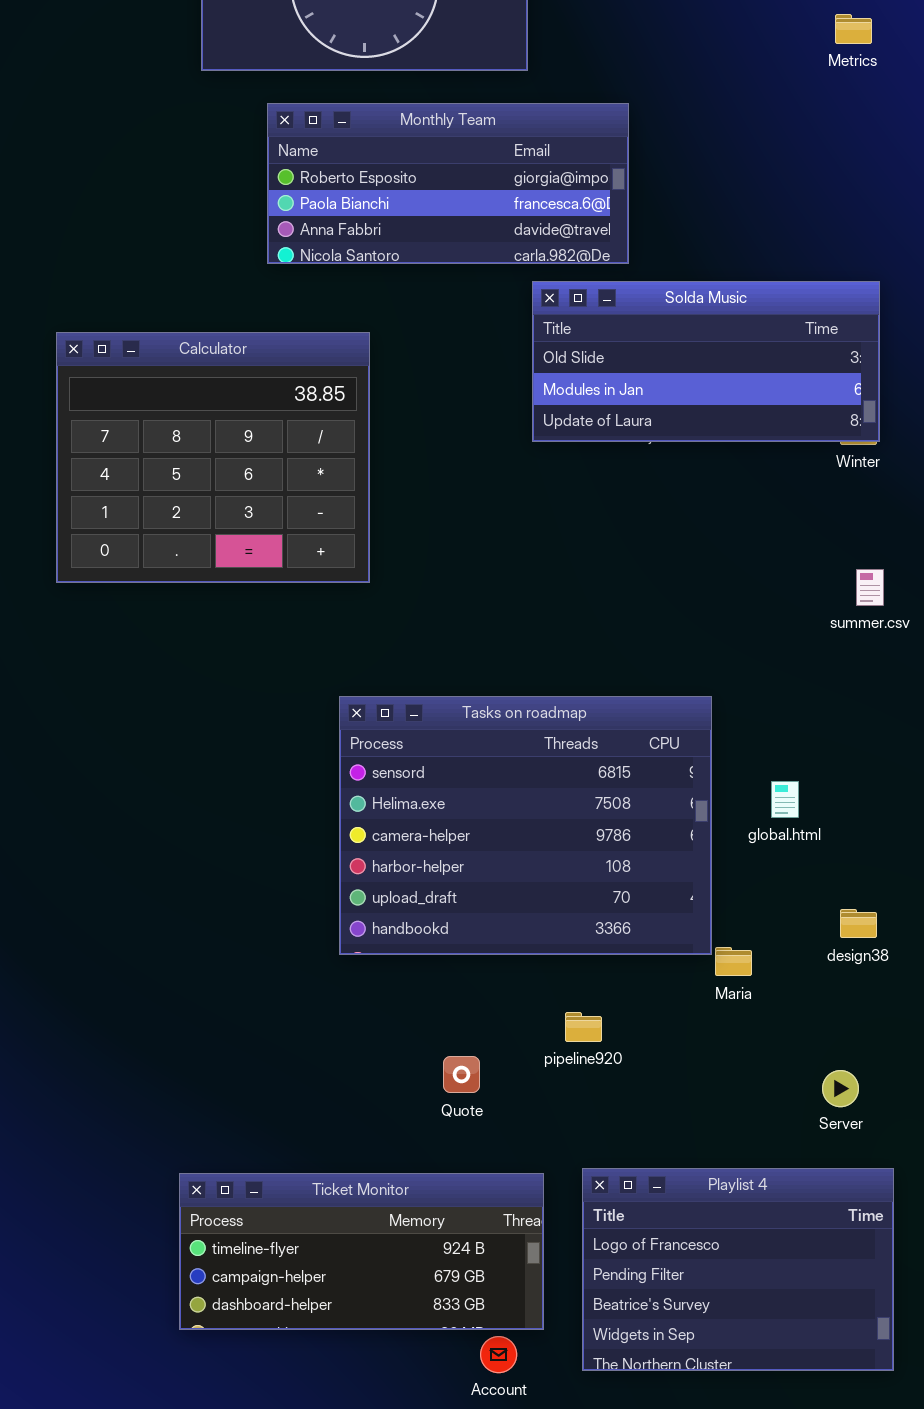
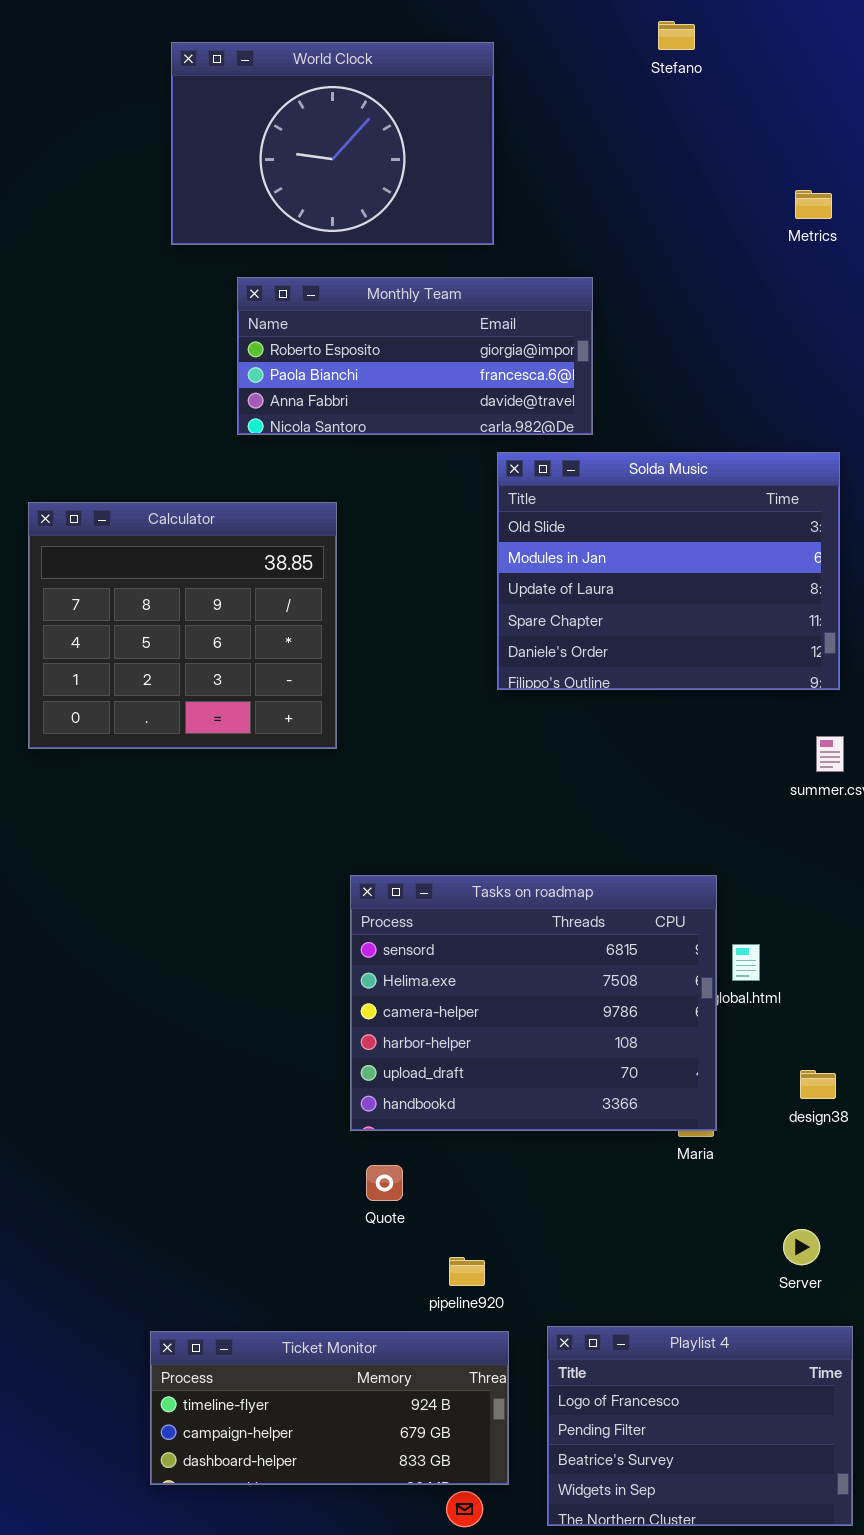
Solda Music: [532,281,880,442] -> [497,452,840,690], resized
Tasks on roadmap: [339,696,712,955] -> [350,875,717,1131], moved
pipeline920: [565,1012,602,1042] -> [449,1257,485,1286], moved
Quote: [443,1056,480,1093] -> [366,1165,403,1201], moved

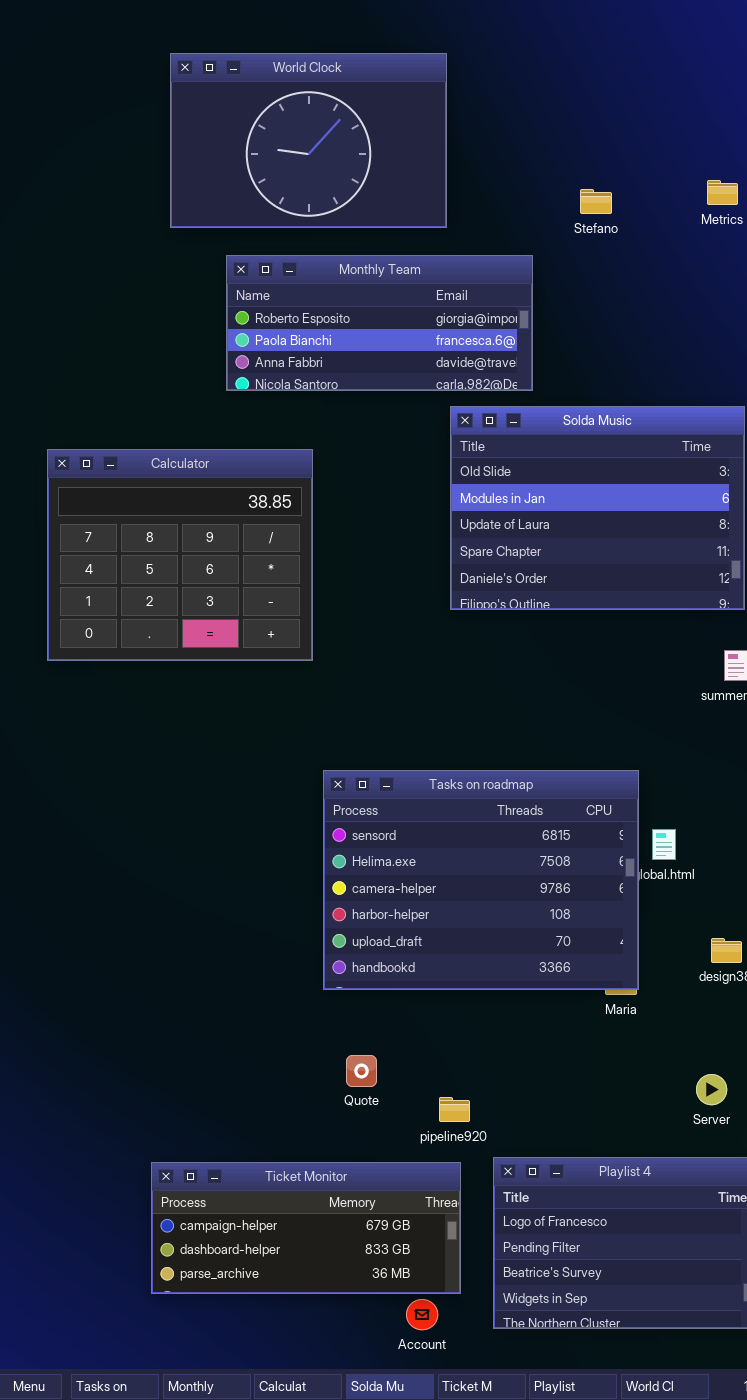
Stefano: [658,21,695,50] -> [580,189,612,214], moved
Quote: [366,1165,403,1201] -> [346,1055,377,1087], moved
pipeline920: [449,1257,485,1286] -> [439,1097,470,1122], moved
Ticket Monitor: [150,1331,509,1485] -> [151,1162,461,1294], scrolled down 1 row

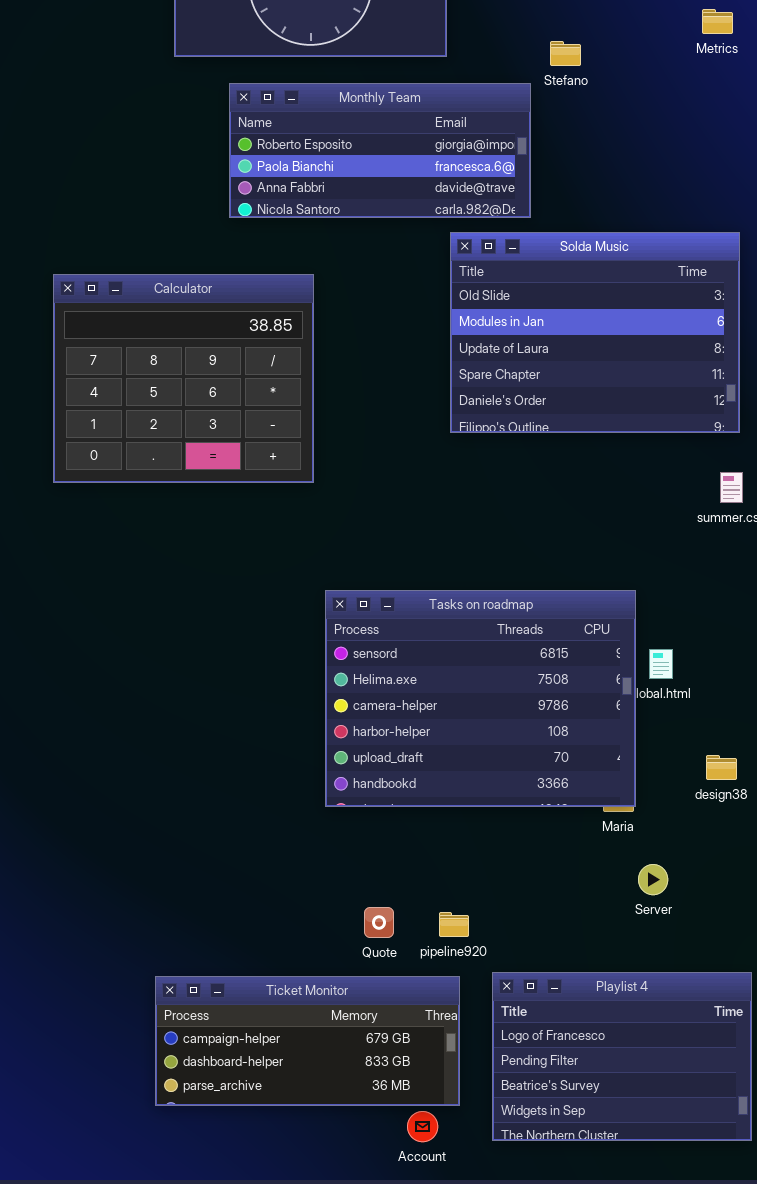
Stefano: [580,189,612,214] -> [550,41,581,66], moved
Quote: [346,1055,377,1087] -> [364,907,394,938], moved
Server: [696,1074,727,1105] -> [638,864,668,895], moved

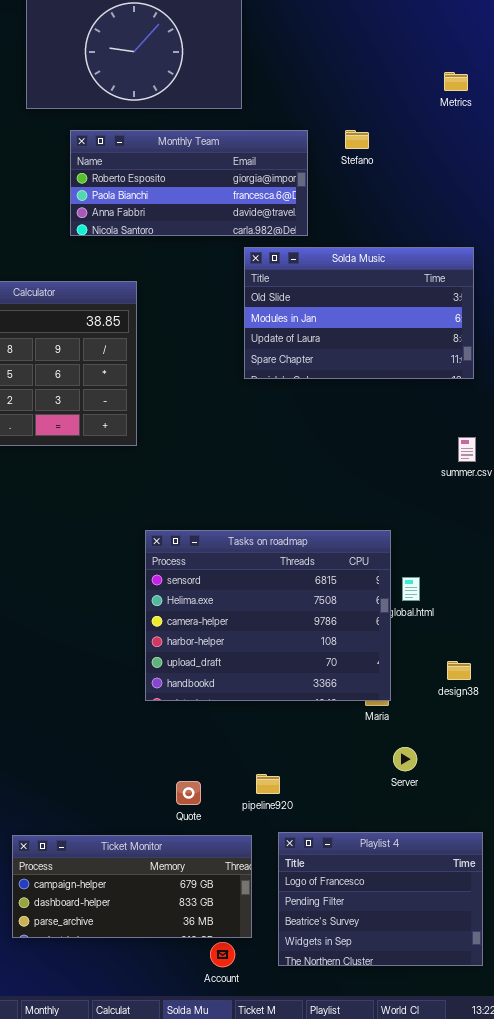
Stefano: [550,41,581,66] -> [345,130,369,149], moved
Solda Music: [450,232,740,433] -> [244,247,474,379], resized
pipeline920: [439,912,469,937] -> [256,774,280,794], moved

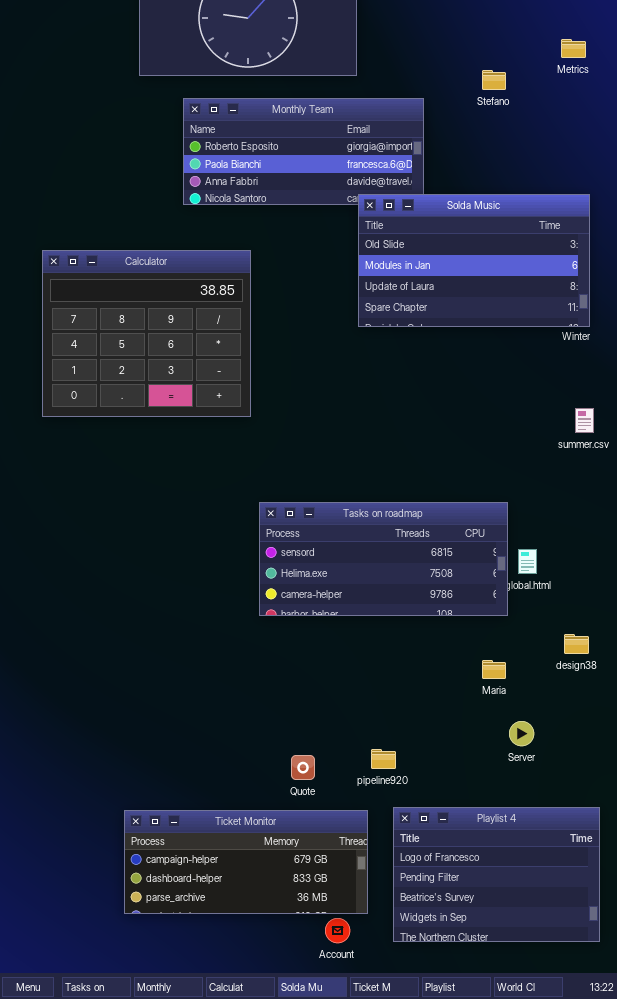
Stefano: [345,130,369,149] -> [482,70,506,90], moved
Solda Music: [244,247,474,379] -> [358,194,590,327], moved
Tasks on roadmap: [145,530,391,701] -> [259,502,508,616], resized

